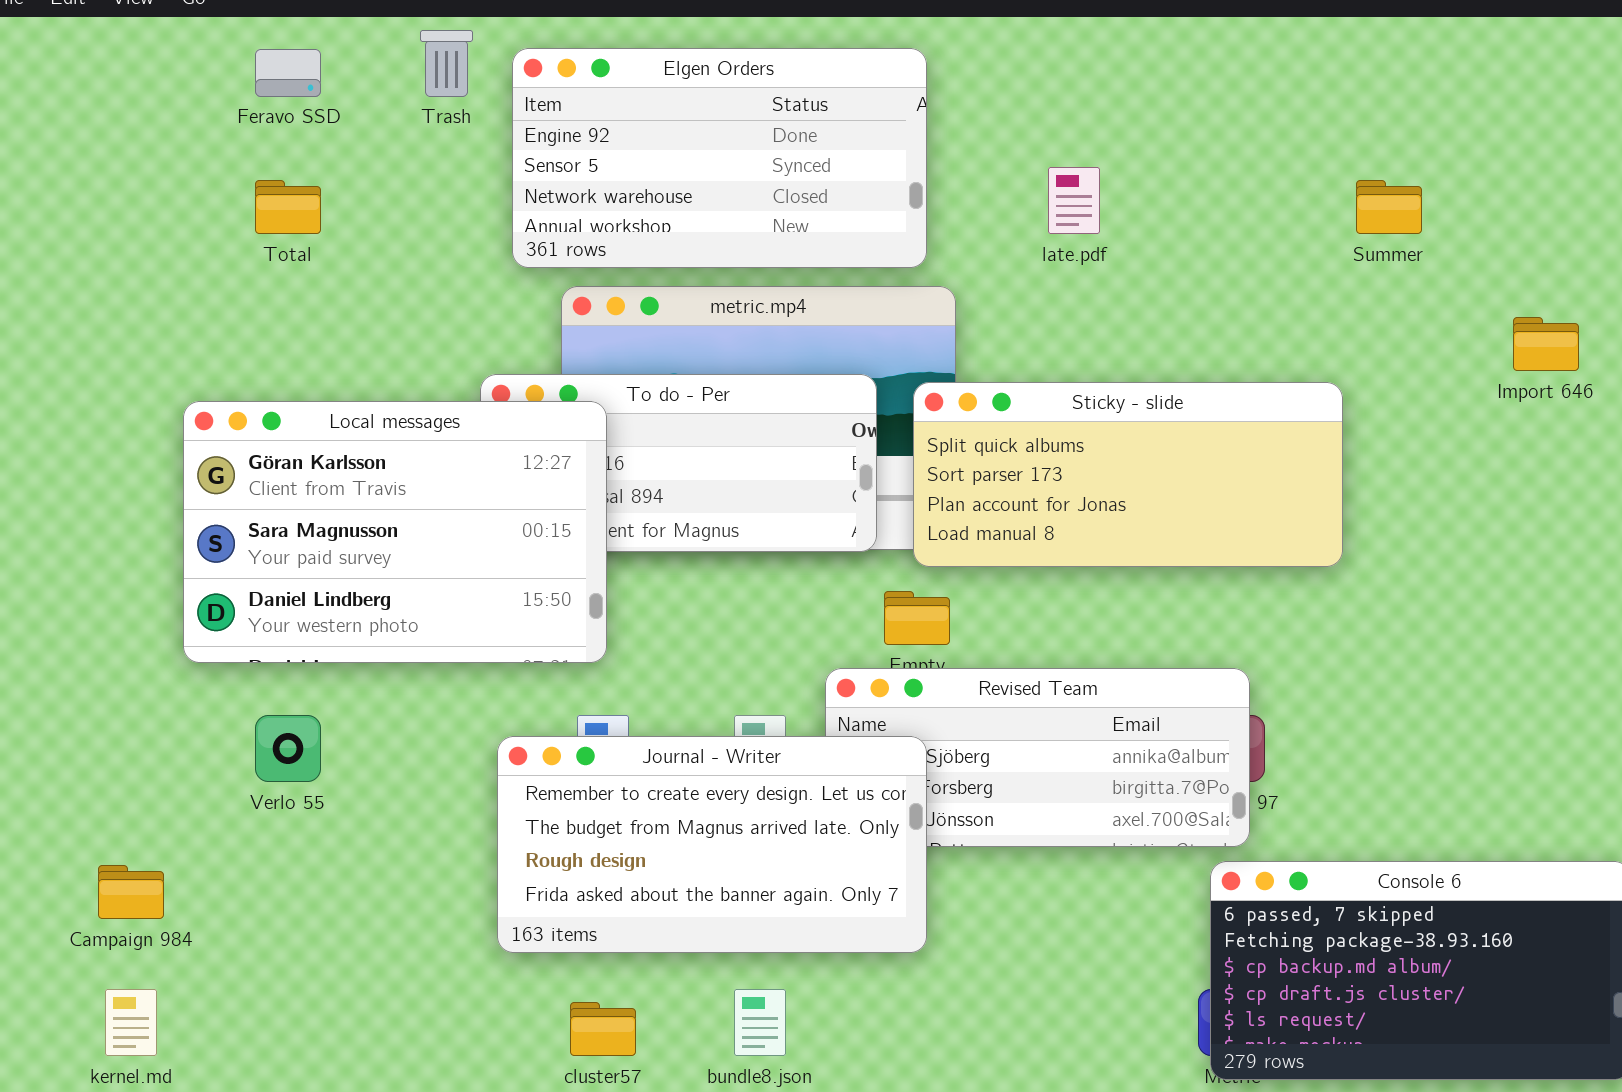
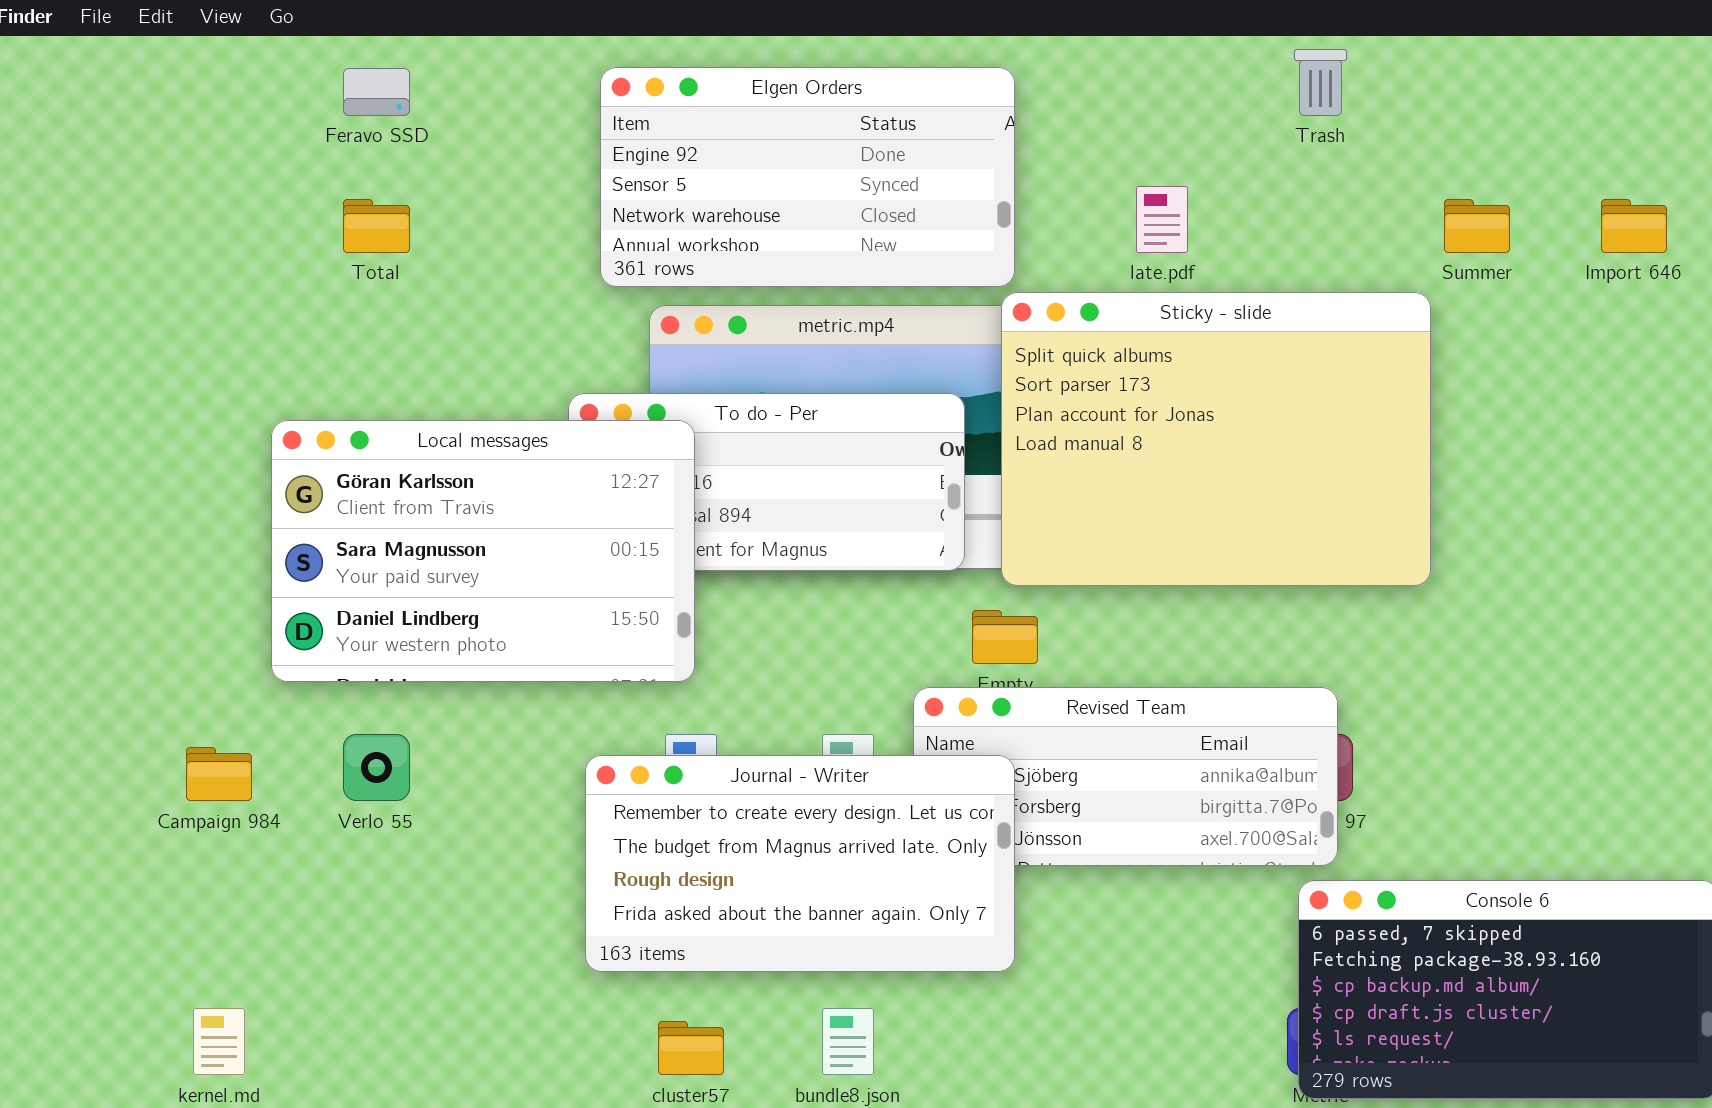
Trash: [420,30,473,97] -> [1294,49,1347,116], moved
Import 646: [1513,317,1579,371] -> [1601,199,1667,253], moved
Sticky - slide: [913,382,1343,567] -> [1001,292,1431,586], resized
Campaign 984: [98,865,164,919] -> [186,747,252,801], moved

